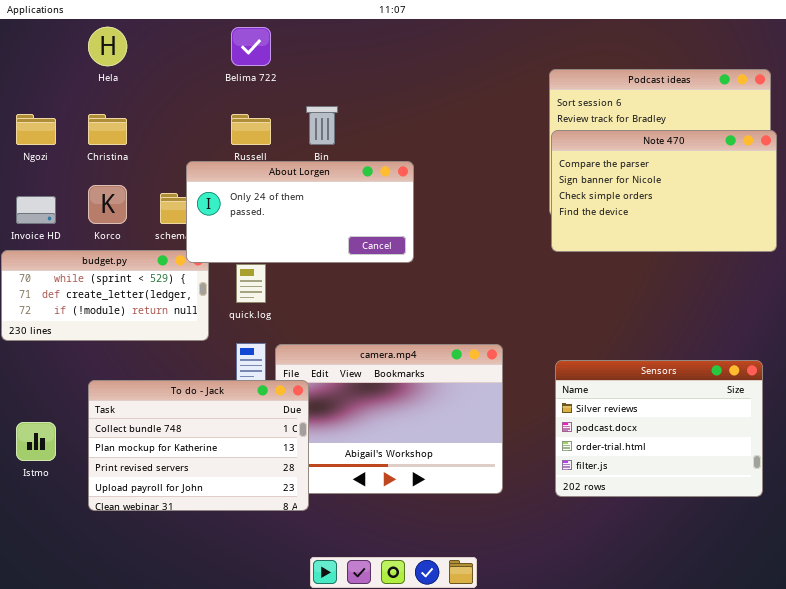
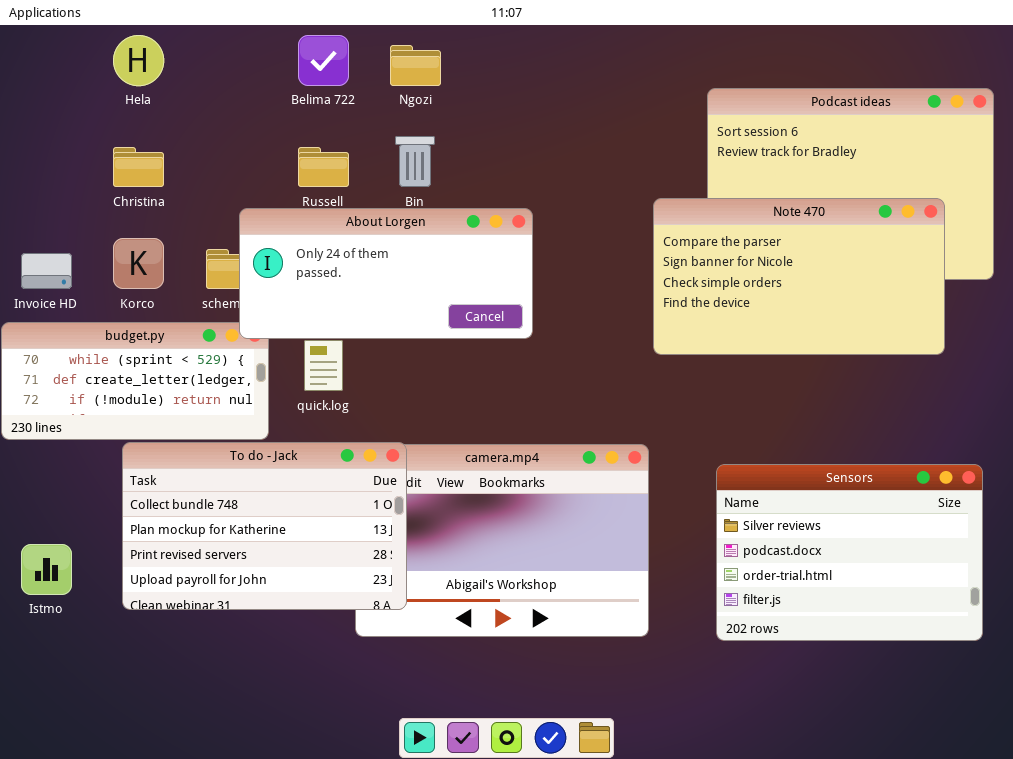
Ngozi: [16,114,56,145] -> [390,45,441,86], moved
Note 470: [551,130,777,252] -> [653,198,945,355], moved
To do - Jack: [88,380,309,511] -> [122,442,407,610], moved

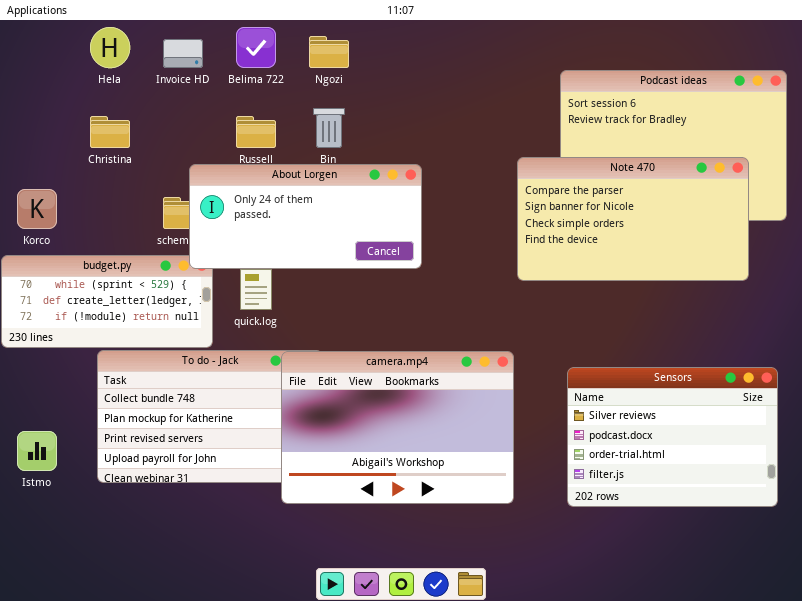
Korco: [113,238,164,289] -> [17,189,57,229], moved
Invoice HD: [21,253,72,289] -> [163,39,203,68], moved
camera.mp4: [355,444,649,637] -> [281,351,514,504], raised

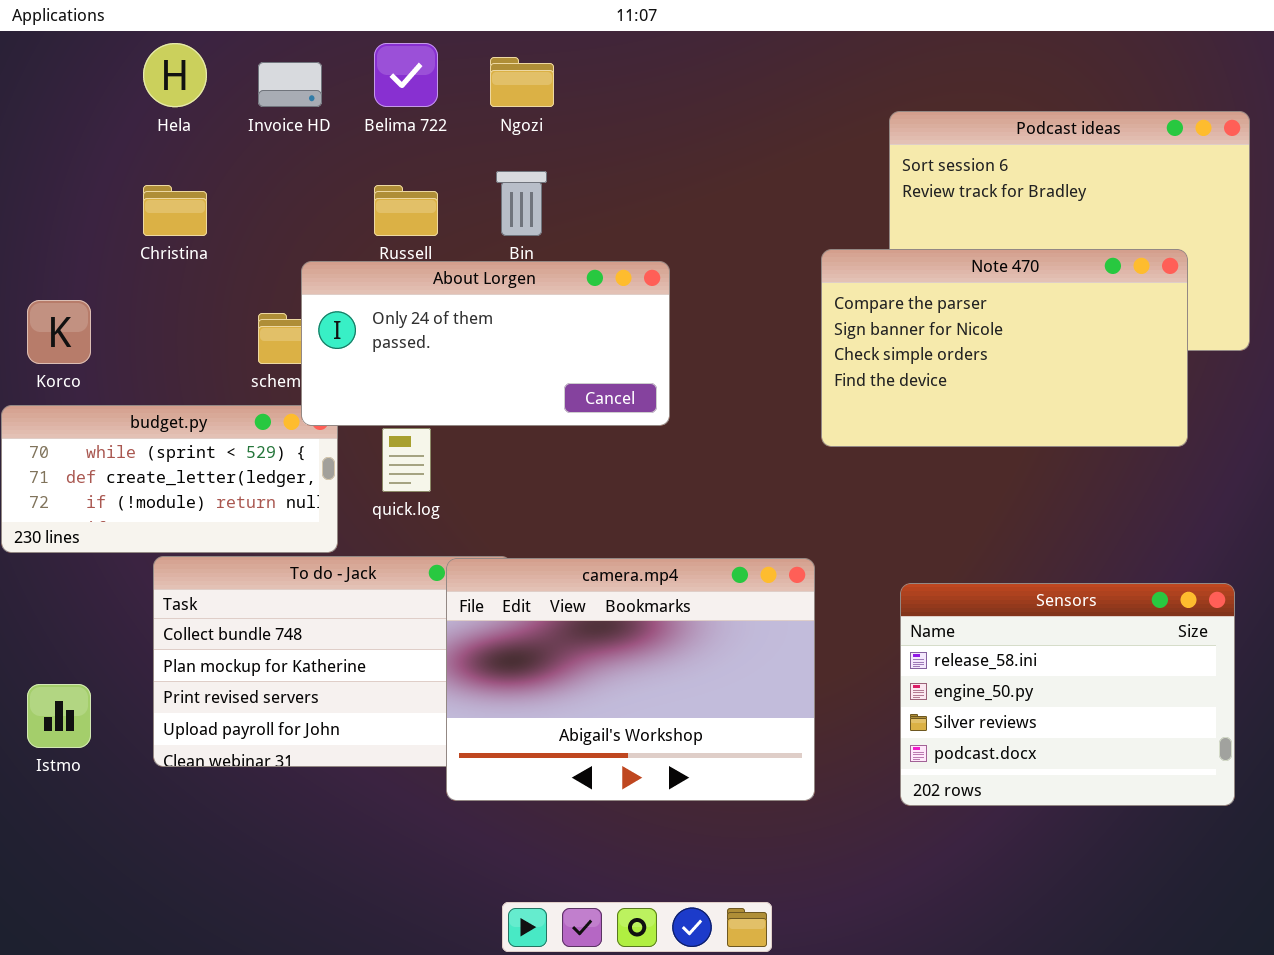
Sensors: [567,367,778,507] -> [900,583,1235,806], scrolled up 2 rows

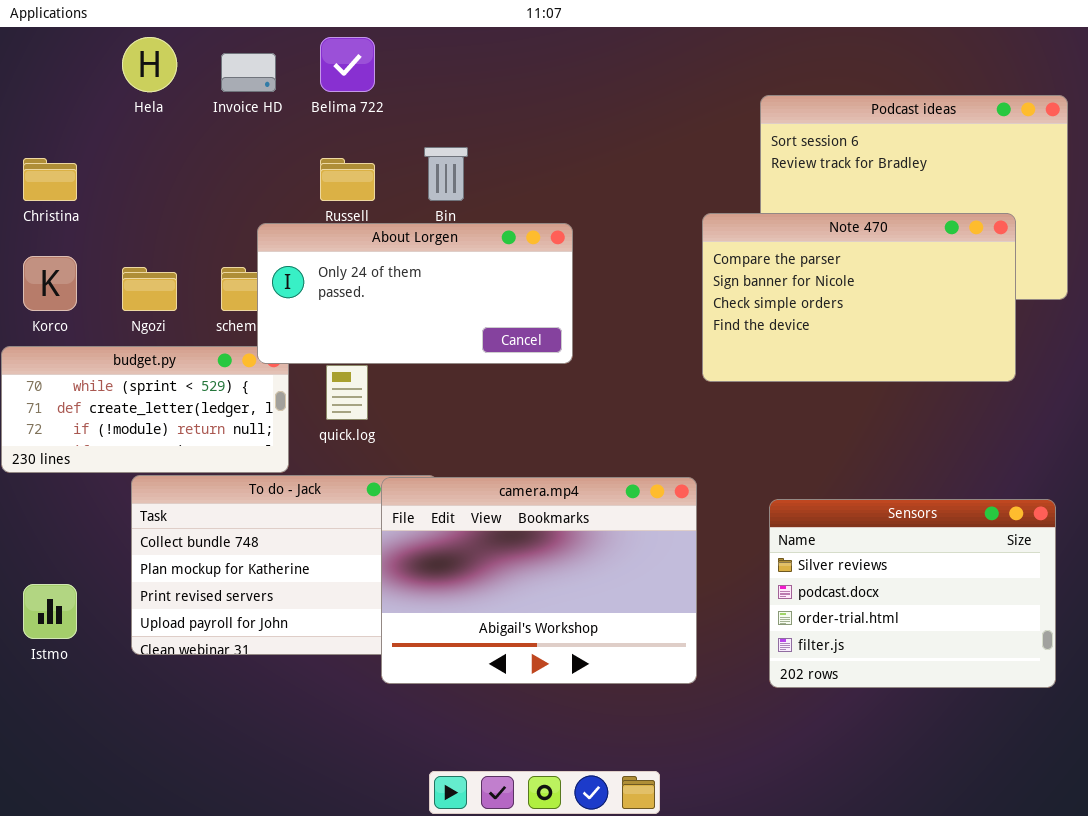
Ngozi: [490,57,554,107] -> [122,267,177,311], moved
Christina: [143,185,207,236] -> [23,158,77,201], moved
Sensors: [900,583,1235,806] -> [769,499,1056,688], scrolled down 2 rows

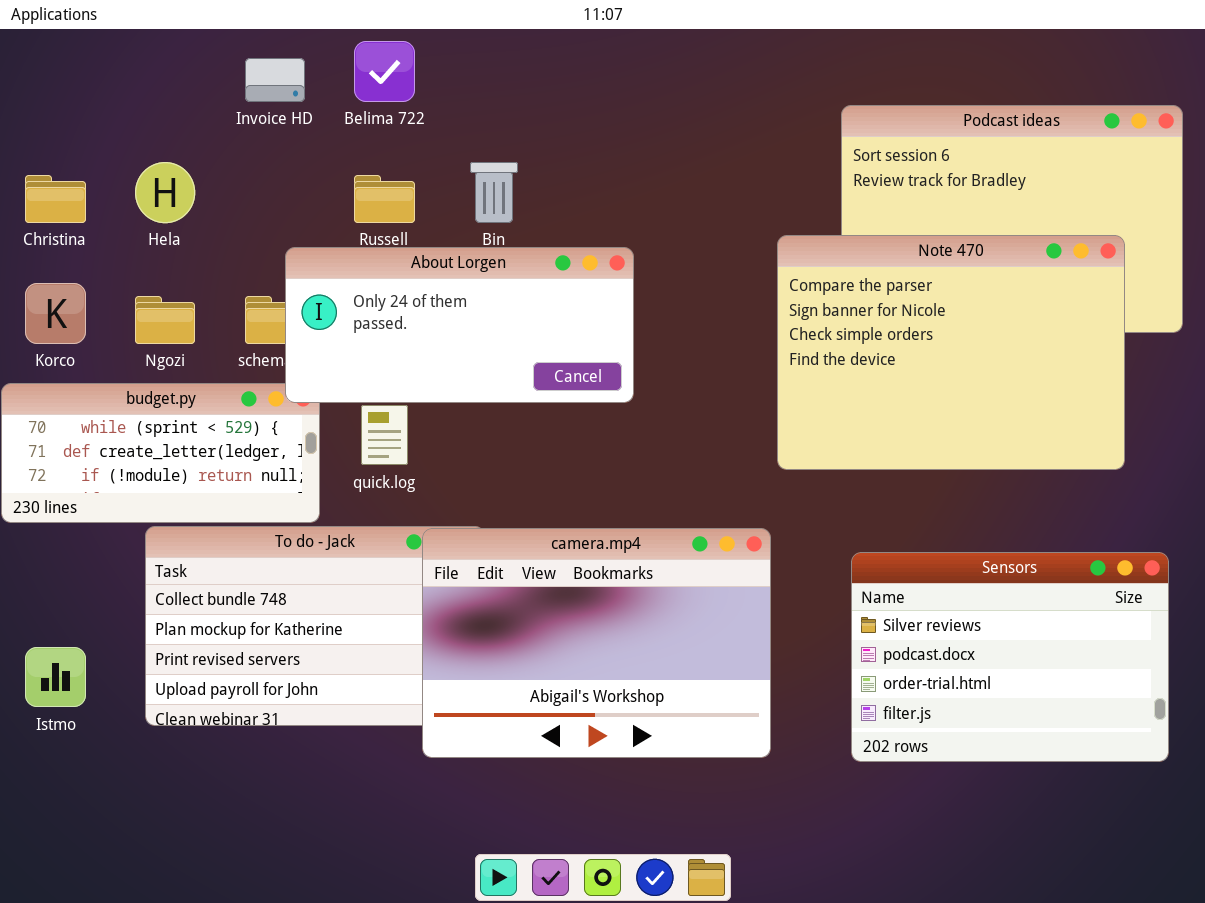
Hela: [122,37,177,92] -> [135,162,195,223], moved
Note 470: [702,213,1016,382] -> [777,235,1125,470], resized

